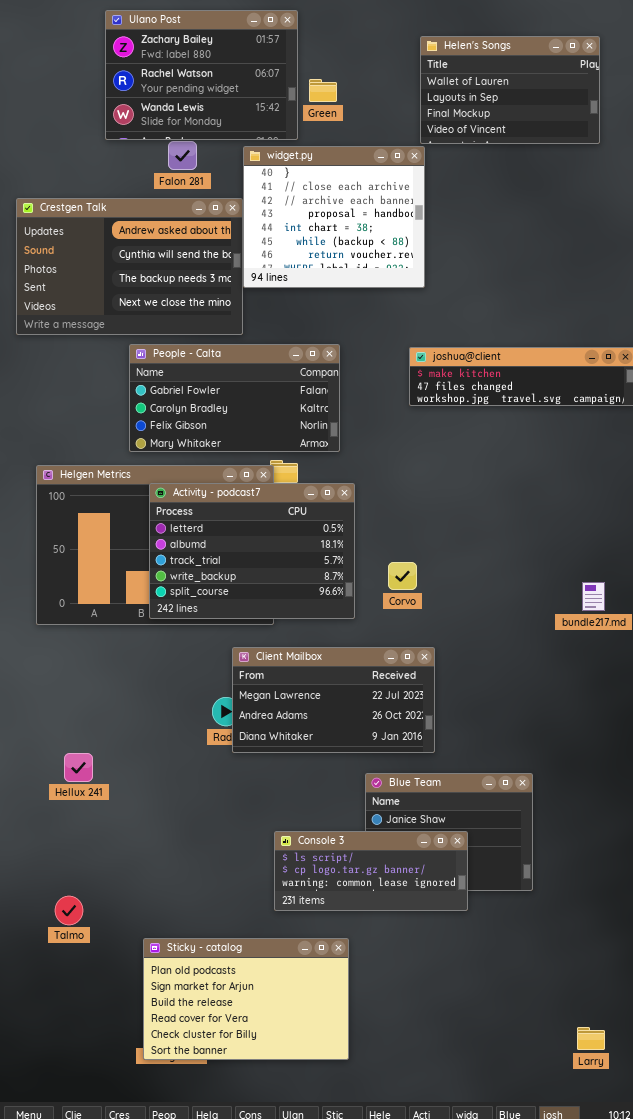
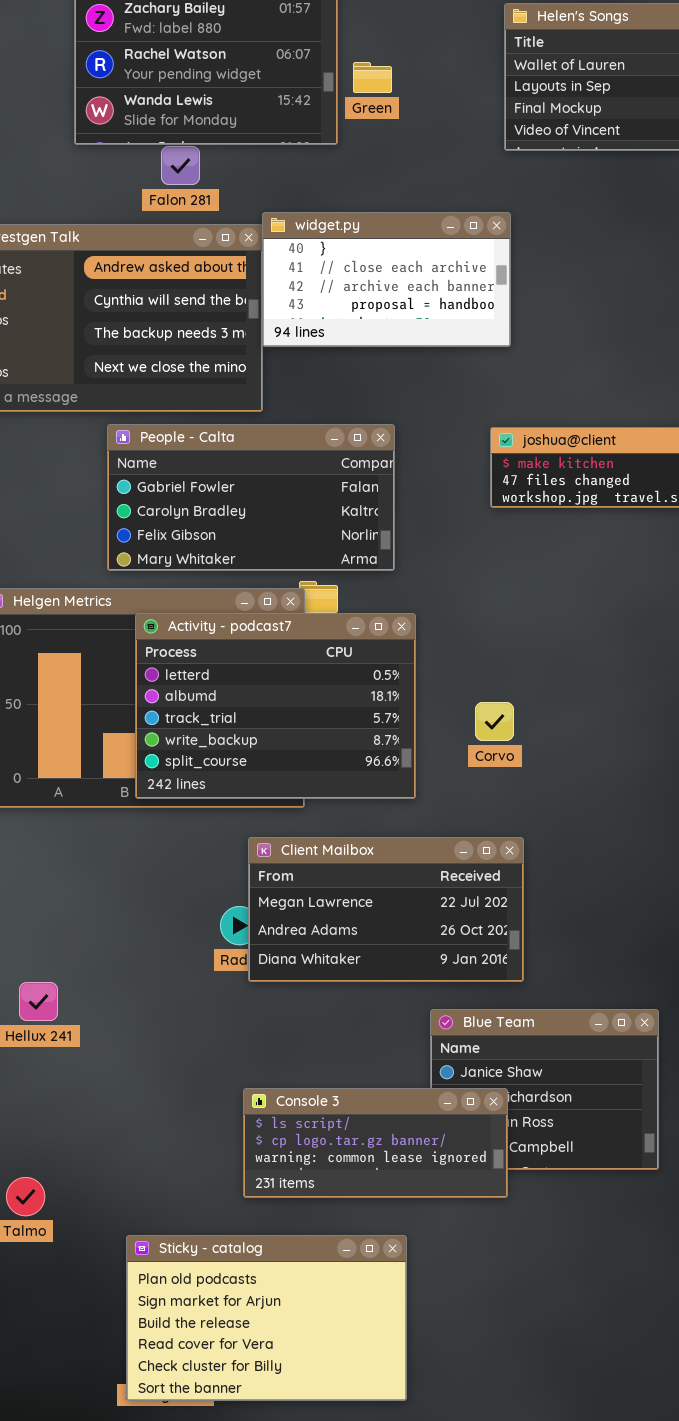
widget.py: [243,146,425,288] -> [262,212,511,347], resized
Corvo: [388,562,417,590] -> [475,702,514,741], moved
Console 3: [274,831,468,911] -> [243,1088,508,1198], moved

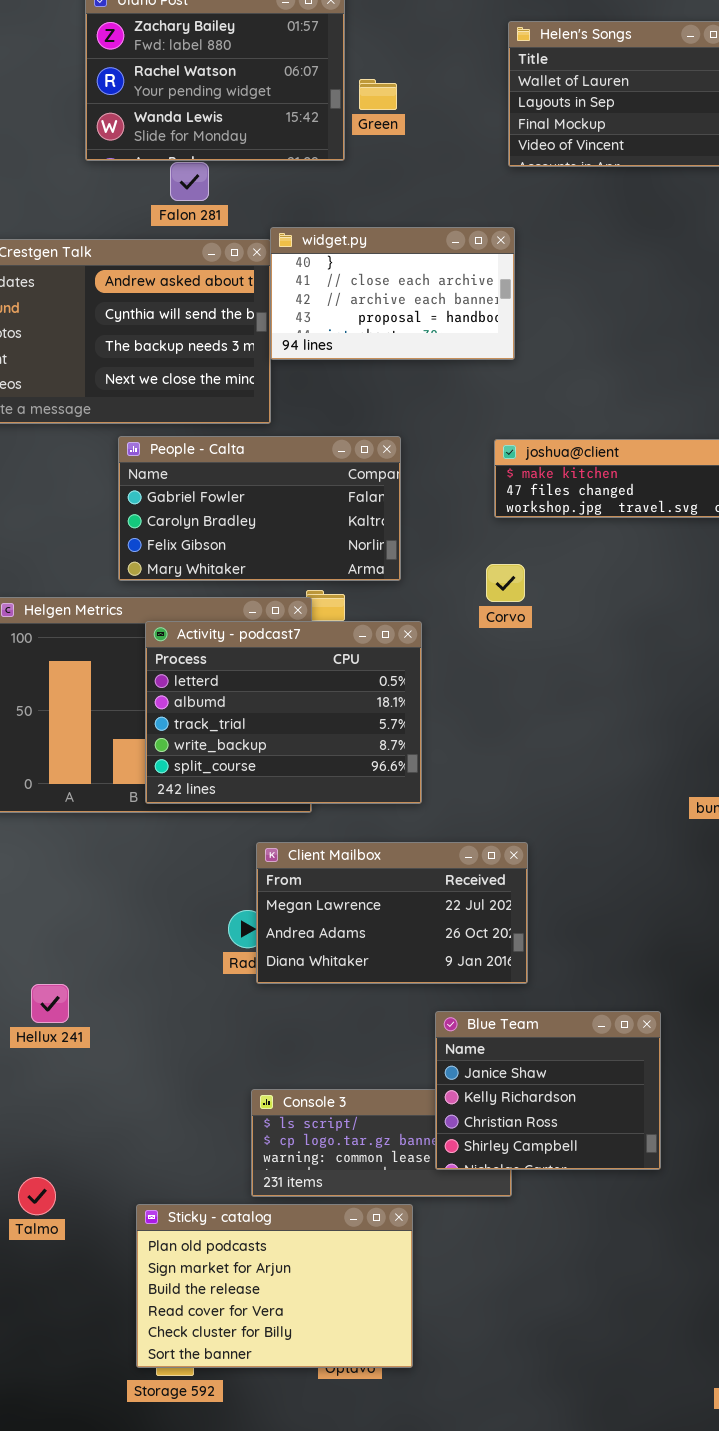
Corvo: [475,702,514,741] -> [486,564,525,602], moved
Blue Team: [430,1009,659,1170] -> [435,1011,661,1170], raised
Sticky - catalog: [126,1235,407,1401] -> [136,1204,413,1368], moved

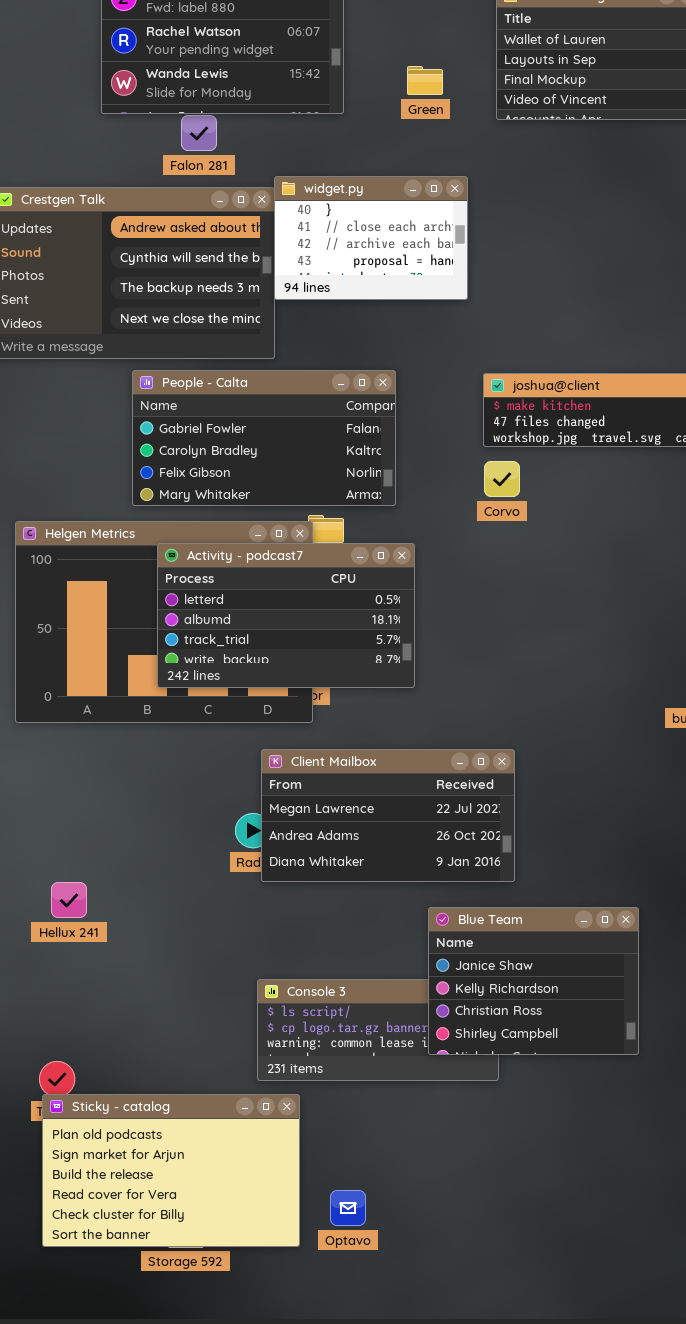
Green: [359,79,397,110] -> [407,66,443,95], moved
widget.py: [270,227,515,360] -> [274,176,468,300], resized
Corvo: [486,564,525,602] -> [484,461,520,497], moved
Activity - podcast7: [145,621,422,804] -> [157,543,415,688], resized
Sticky - catalog: [136,1204,413,1368] -> [42,1094,300,1247], moved

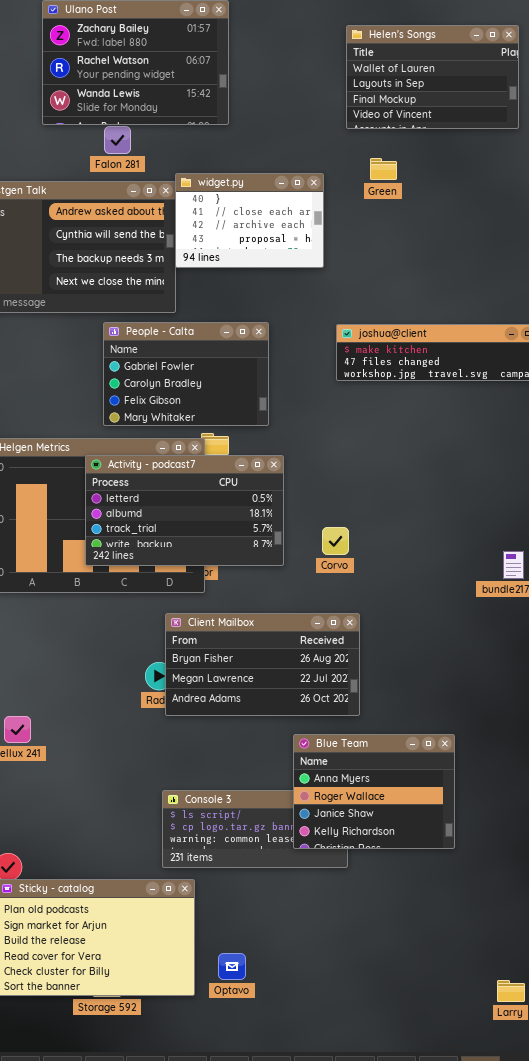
Green: [407,66,443,95] -> [370,158,397,180], moved
People - Calta: [132,370,396,506] -> [103,322,269,426], resized
Corvo: [484,461,520,497] -> [322,527,349,555], moved
Client Mailbox: [261,749,515,882] -> [165,613,360,716], scrolled up 1 row
Blue Team: [428,907,639,1055] -> [293,734,455,849], scrolled up 2 rows

